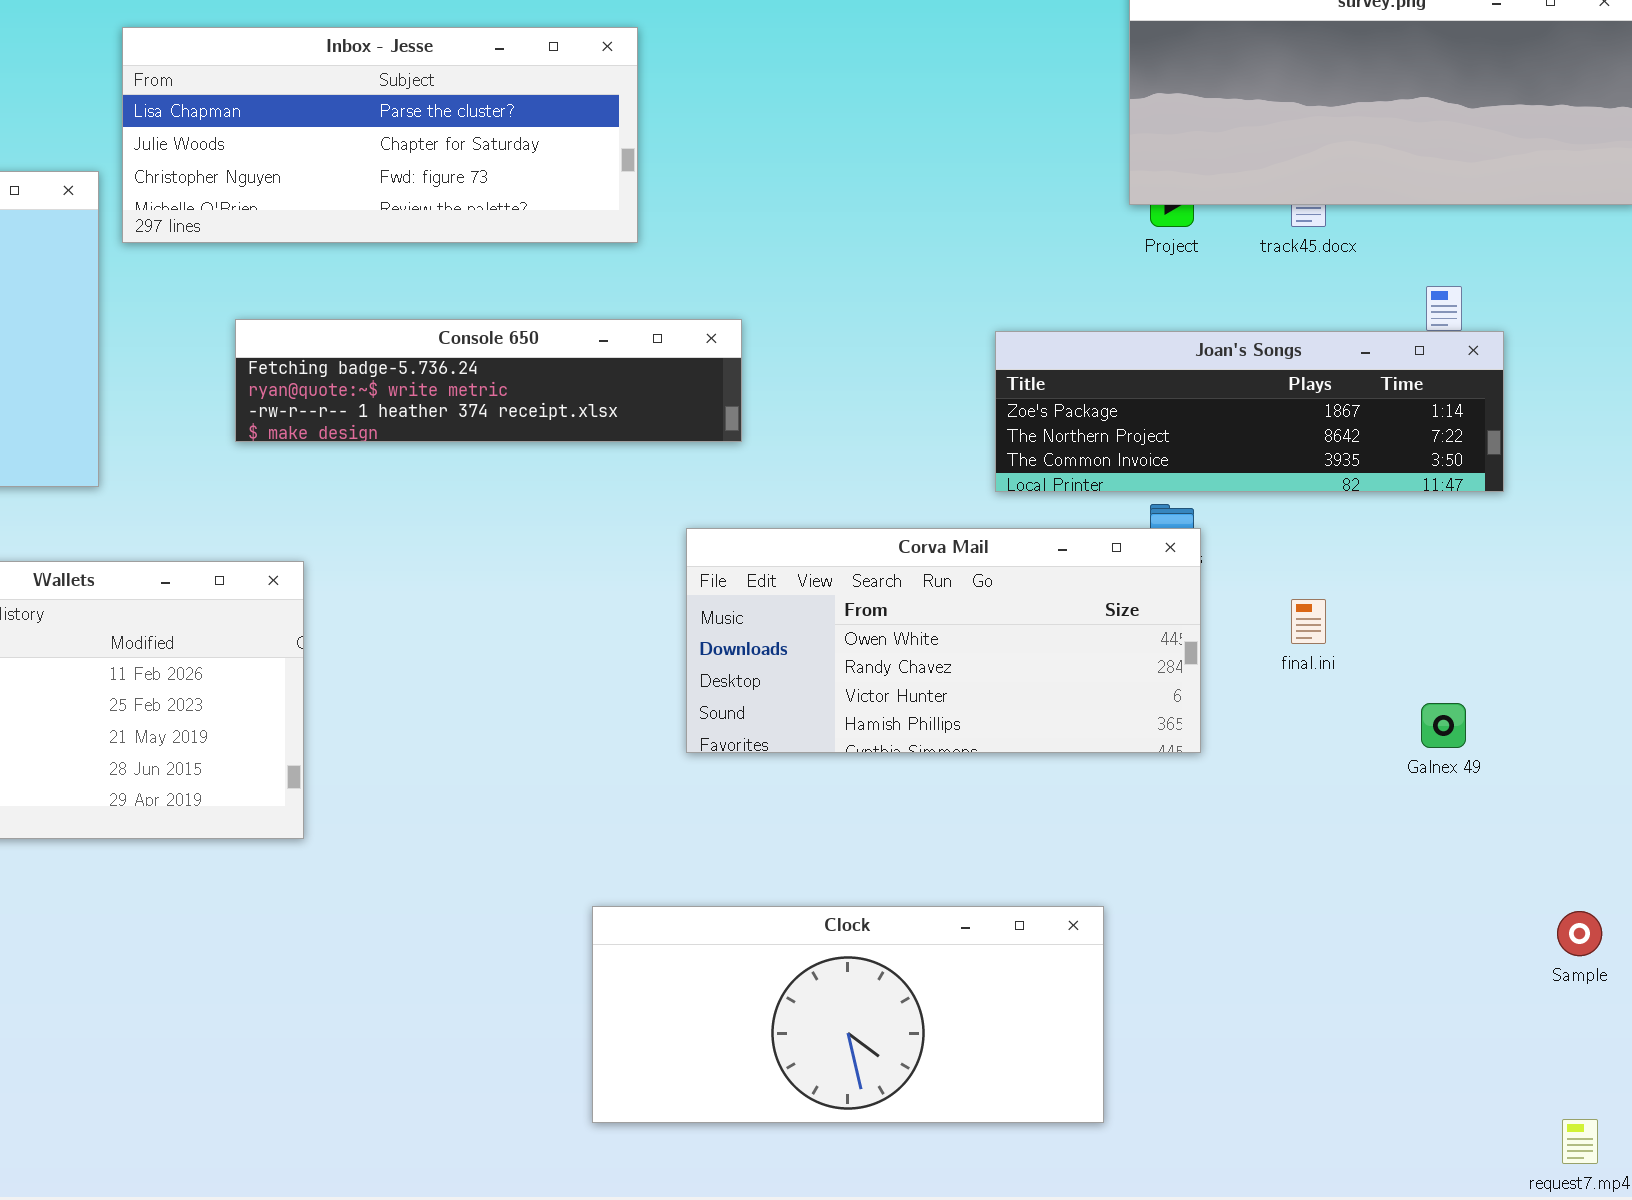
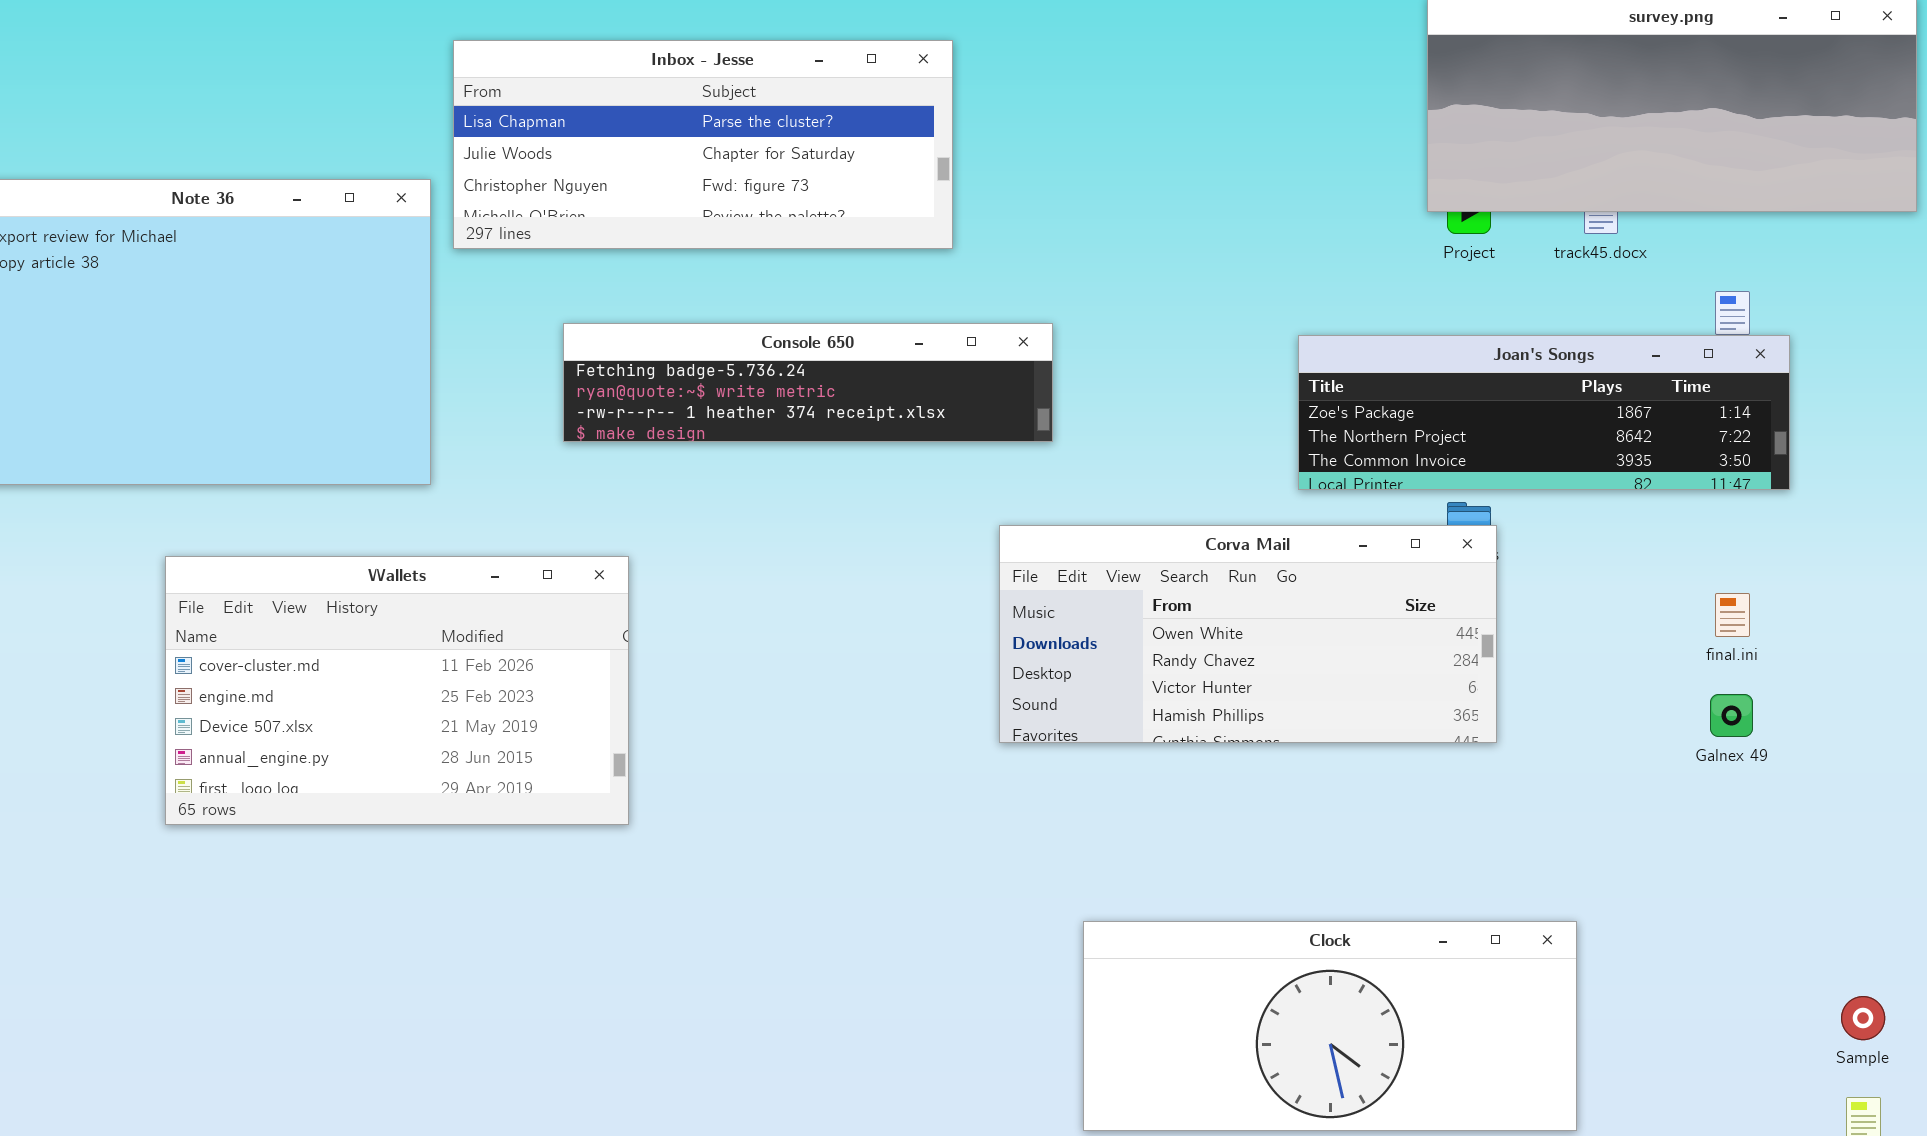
final.ini: [1291,599,1326,644] -> [1715,593,1750,637], moved
Clock: [592,906,1104,1123] -> [1083,921,1577,1131], moved
Sample: [1557,911,1602,956] -> [1841,996,1885,1040], moved

